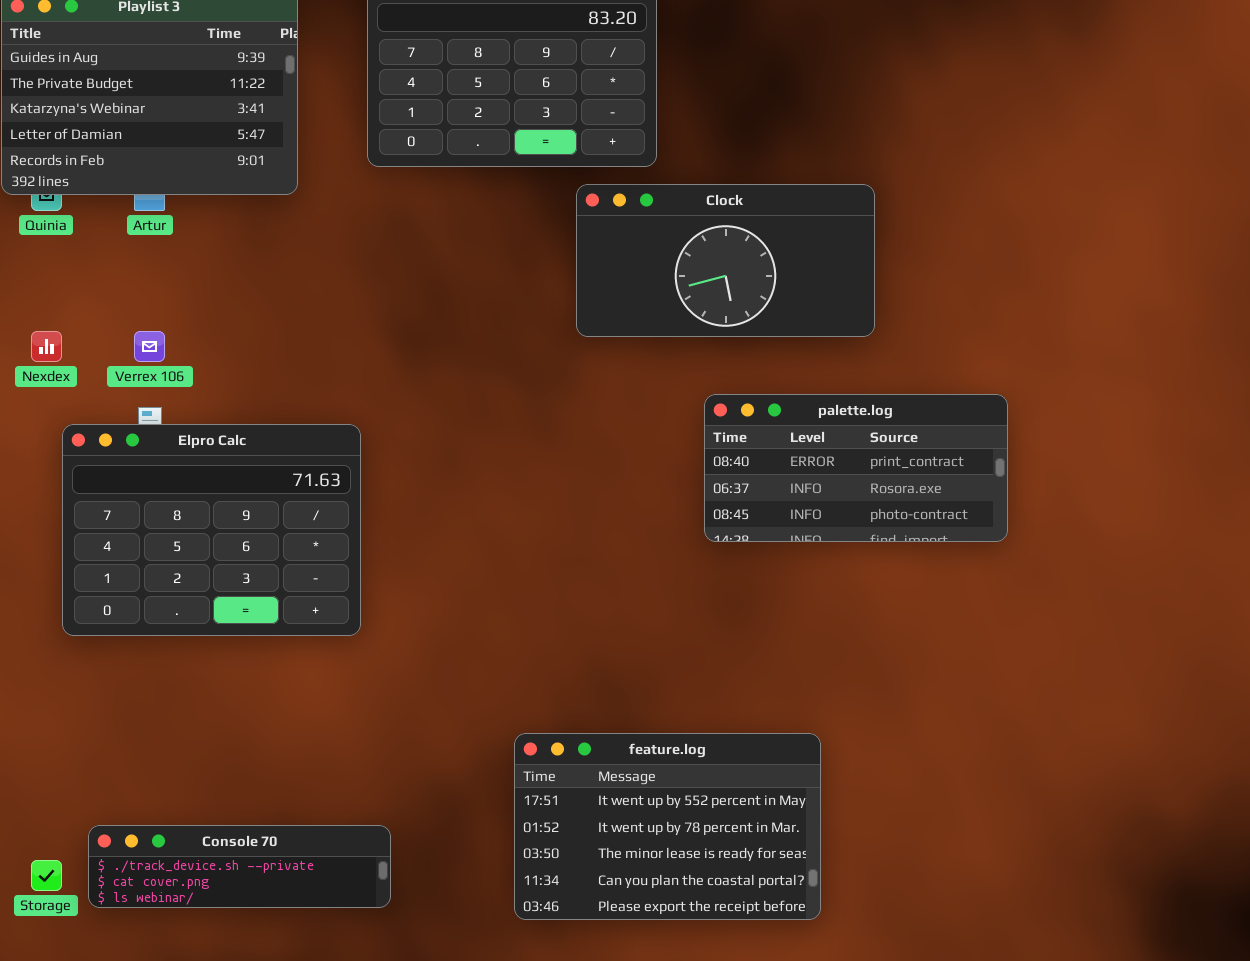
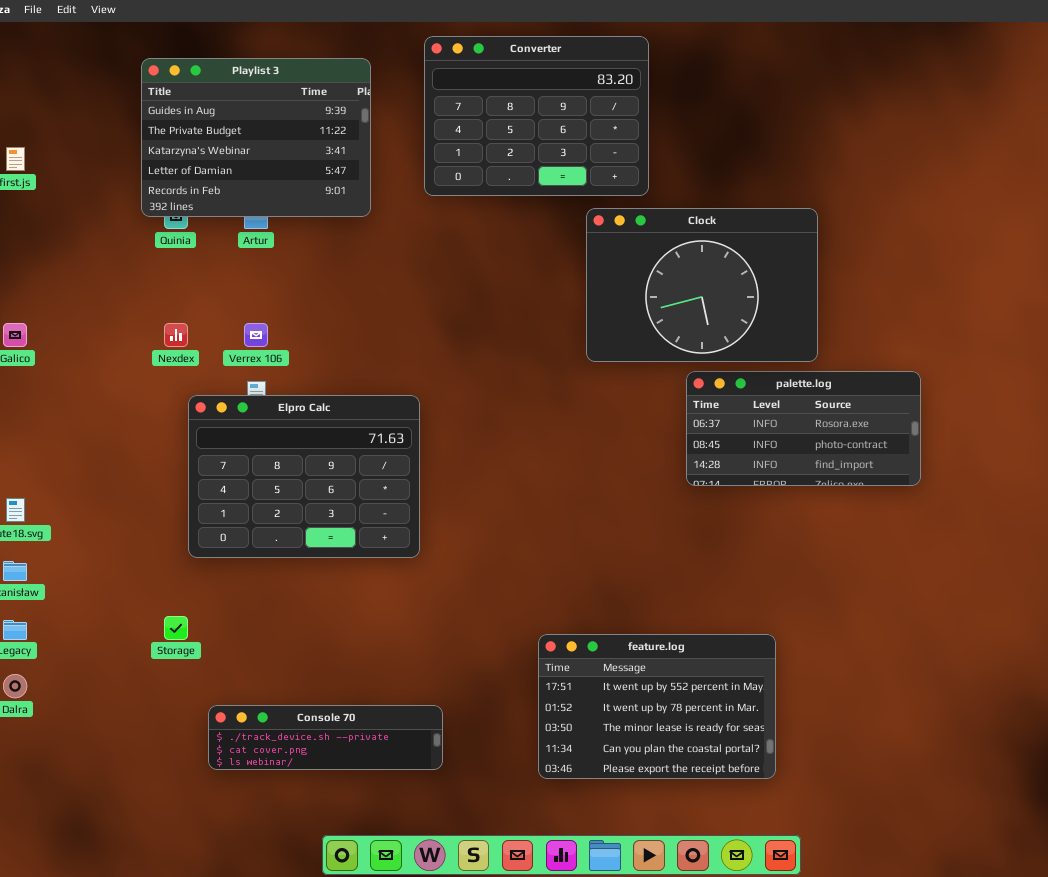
Clock: [576,184,875,337] -> [586,208,818,362], resized
palette.log: [704,394,1008,542] -> [686,371,921,486], scrolled down 1 row
Storage: [31,860,62,891] -> [164,616,188,640], moved

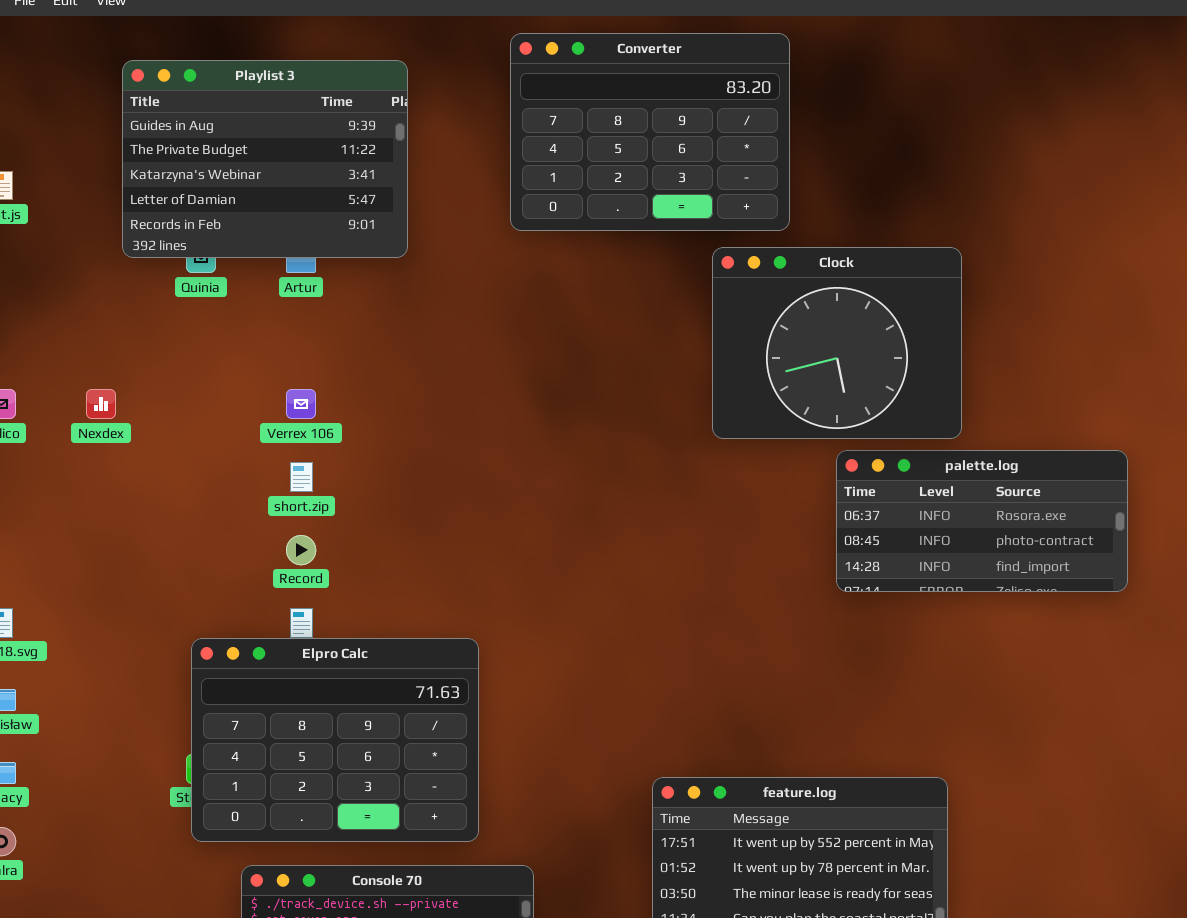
Playlist 3: [141,58,371,217] -> [122,60,408,258], moved
Clock: [586,208,818,362] -> [712,247,962,439], resized
Nexdex: [164,323,188,347] -> [86,389,116,419], moved
Elpro Calc: [188,395,420,558] -> [191,638,479,842], moved

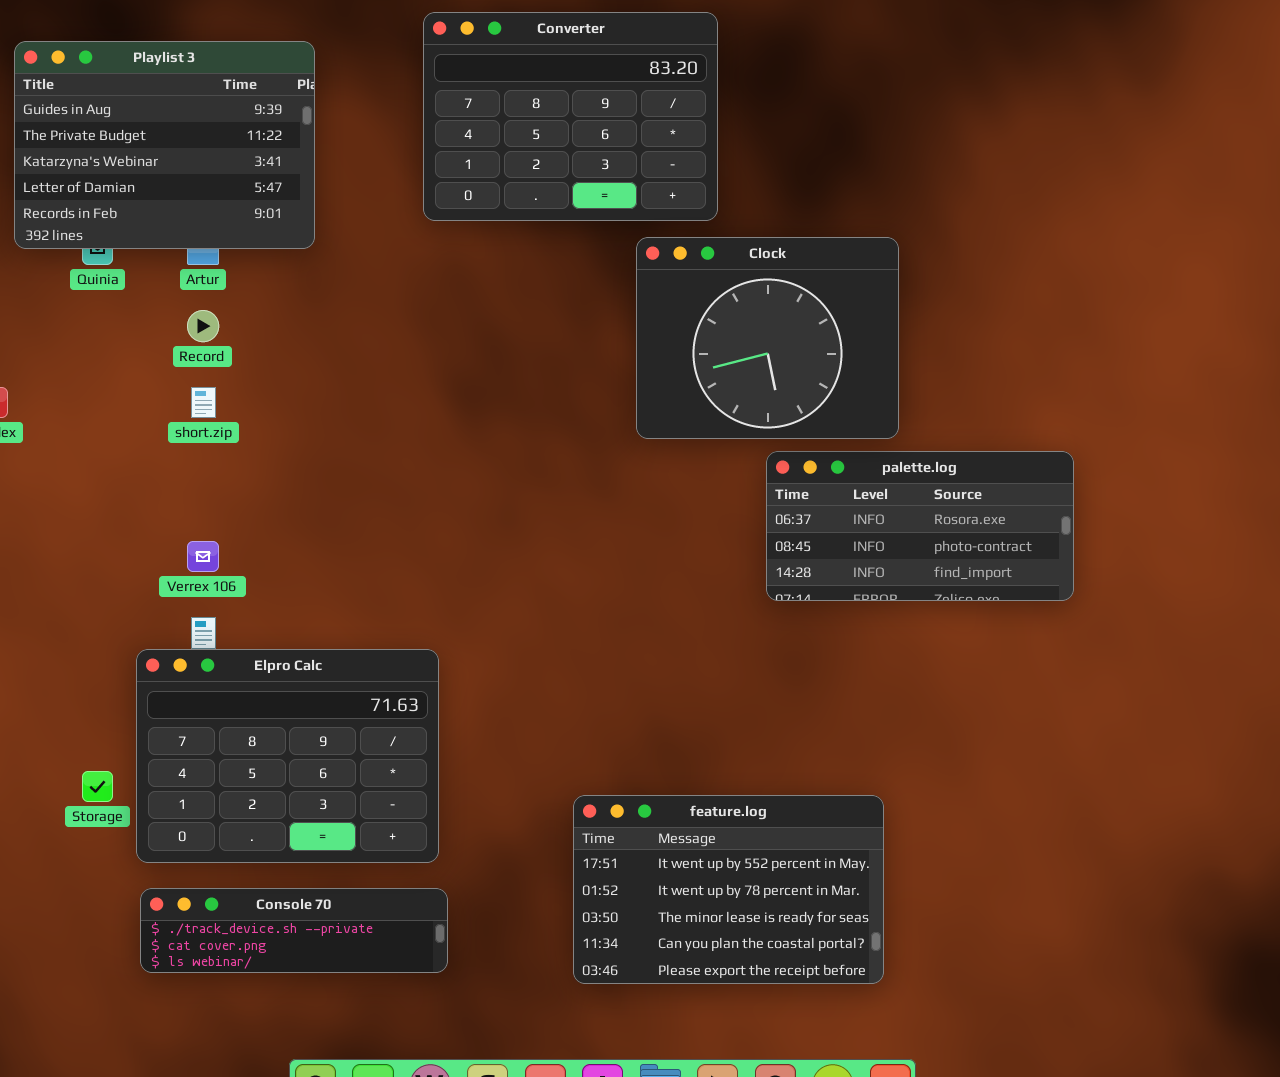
Verrex 106: [286,389,316,419] -> [187,541,219,572], moved
short.zip: [290,462,313,492] -> [191,387,216,418], moved
Record: [286,535,316,565] -> [187,310,219,342], moved
Elpro Calc: [191,638,479,842] -> [136,649,439,863], moved

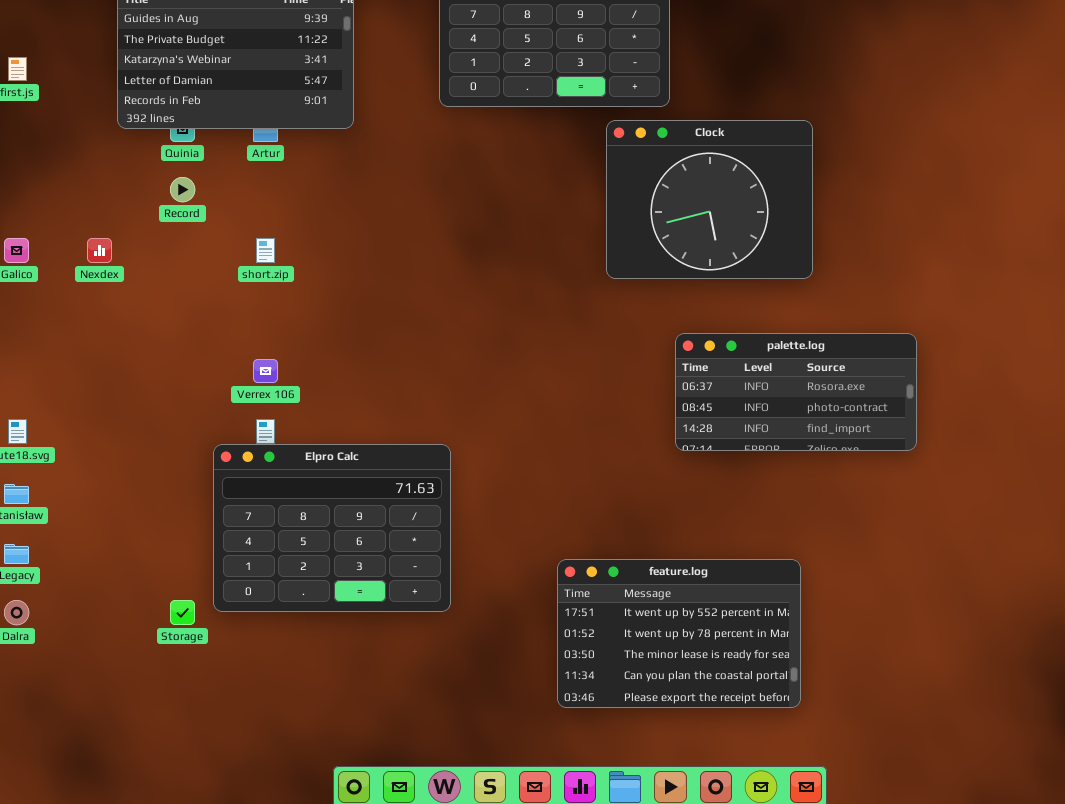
Record: [187,310,219,342] -> [170,177,195,202], moved
palette.log: [766,451,1074,601] -> [675,333,917,451], moved
Storage: [82,771,113,802] -> [170,600,195,625], moved
Console 70: [140,888,448,973] -> none, closed

